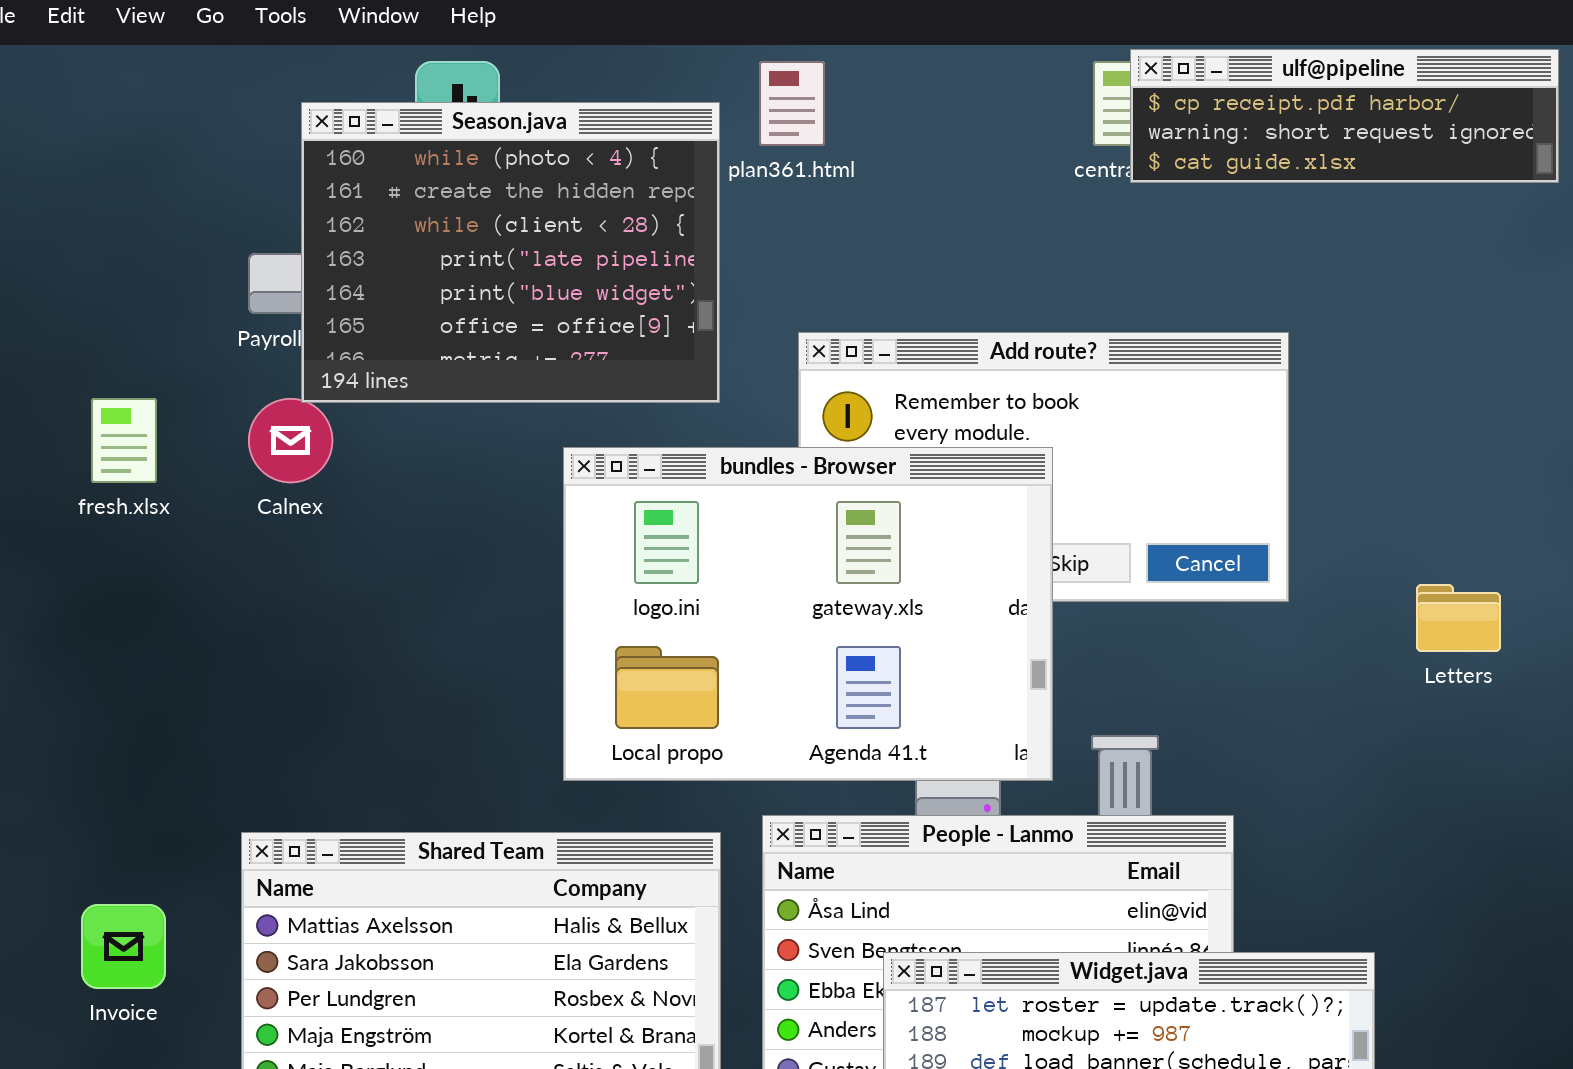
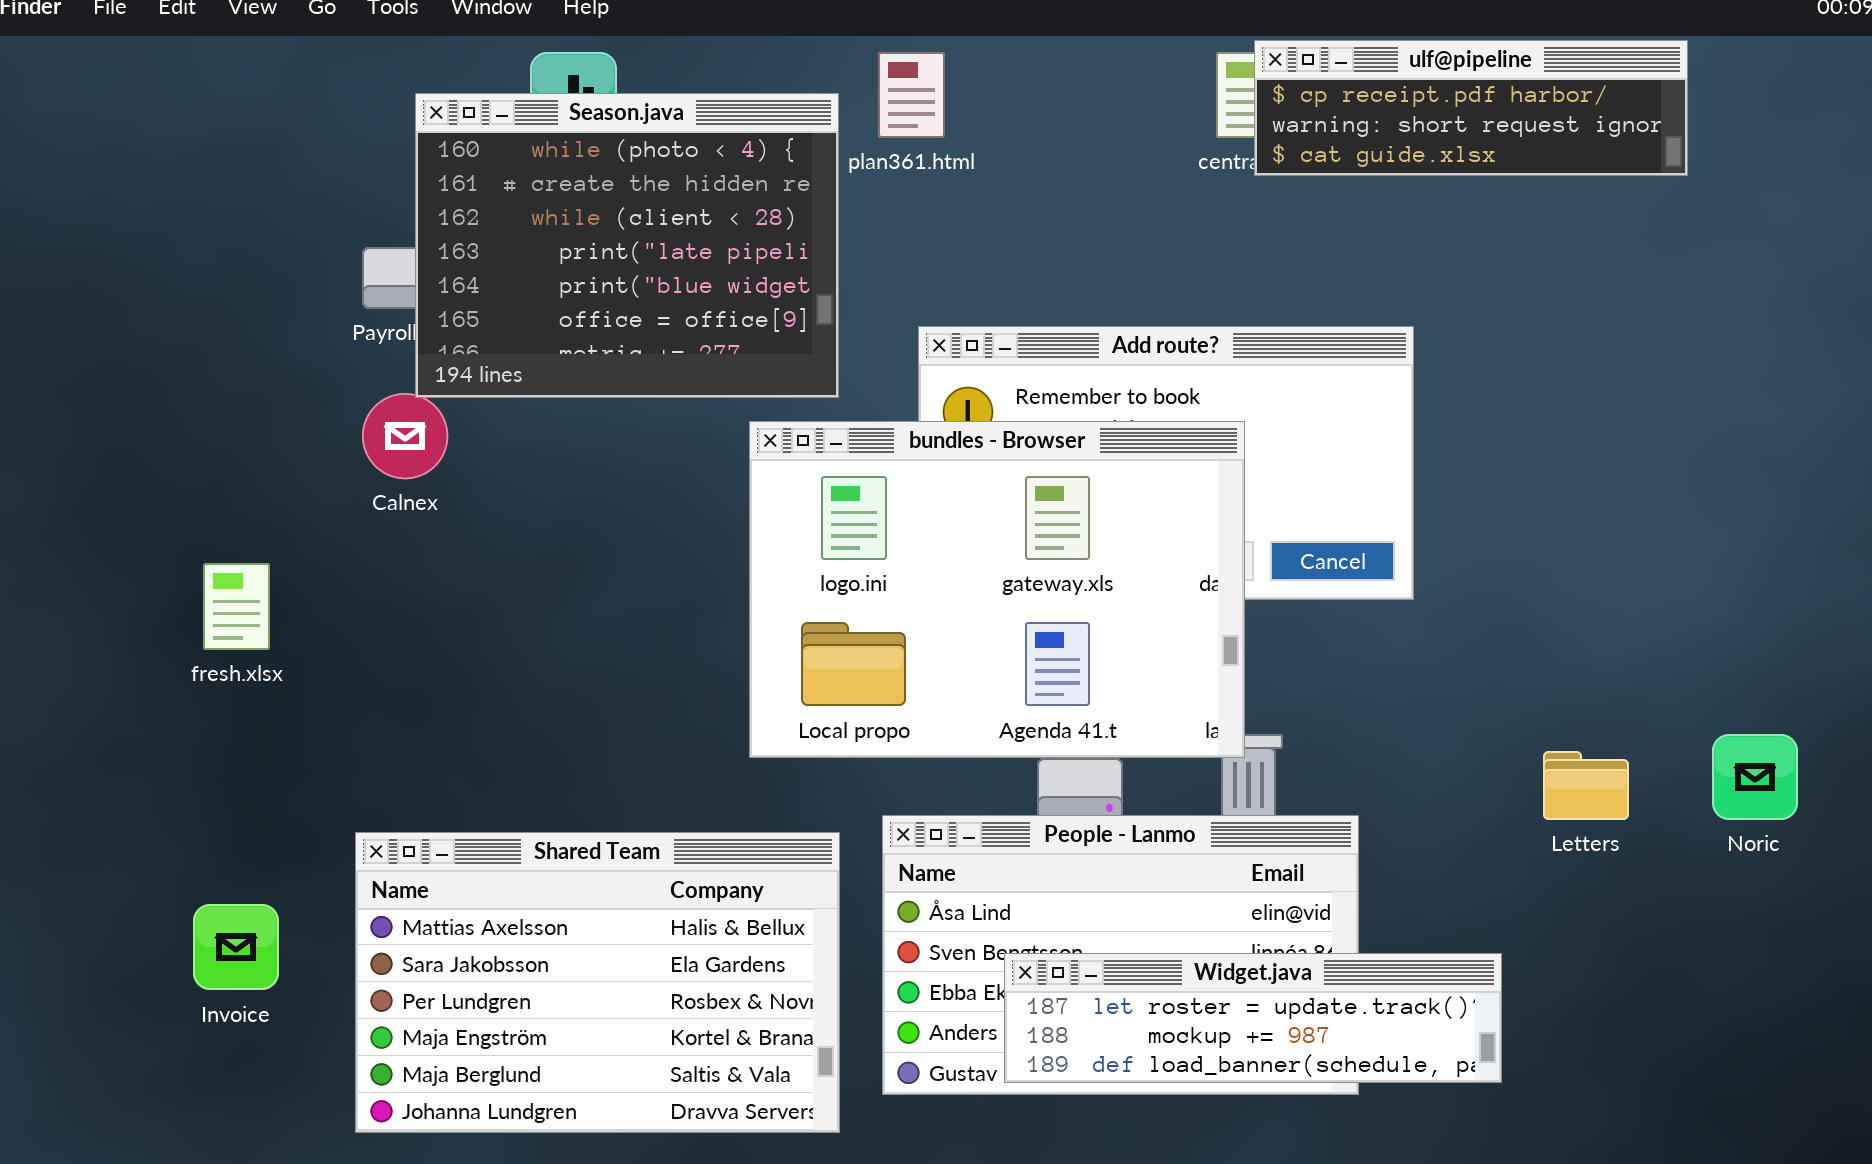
fresh.xlsx: [91,398,157,483] -> [203,563,270,650], moved
bundles - Browser: [563,447,1053,781] -> [749,421,1245,758], moved
Letters: [1416,584,1501,652] -> [1543,751,1629,820], moved

